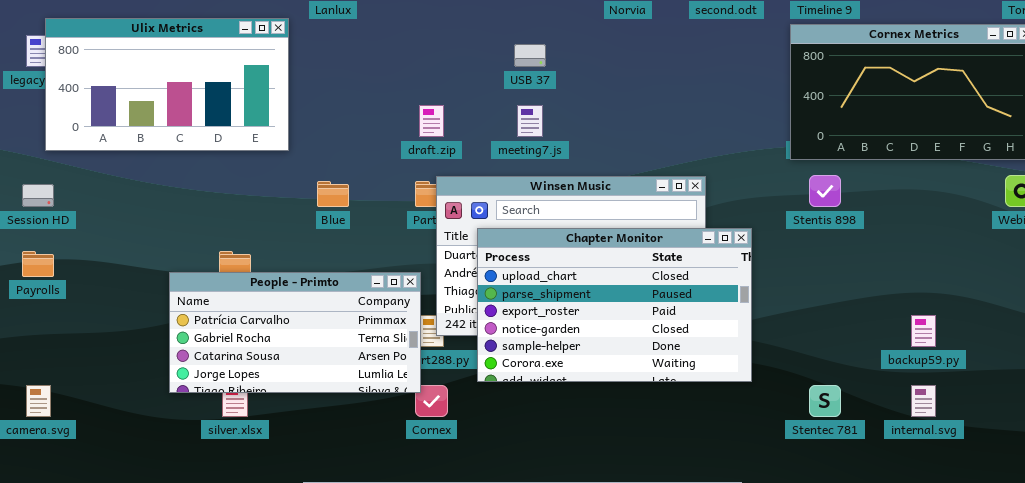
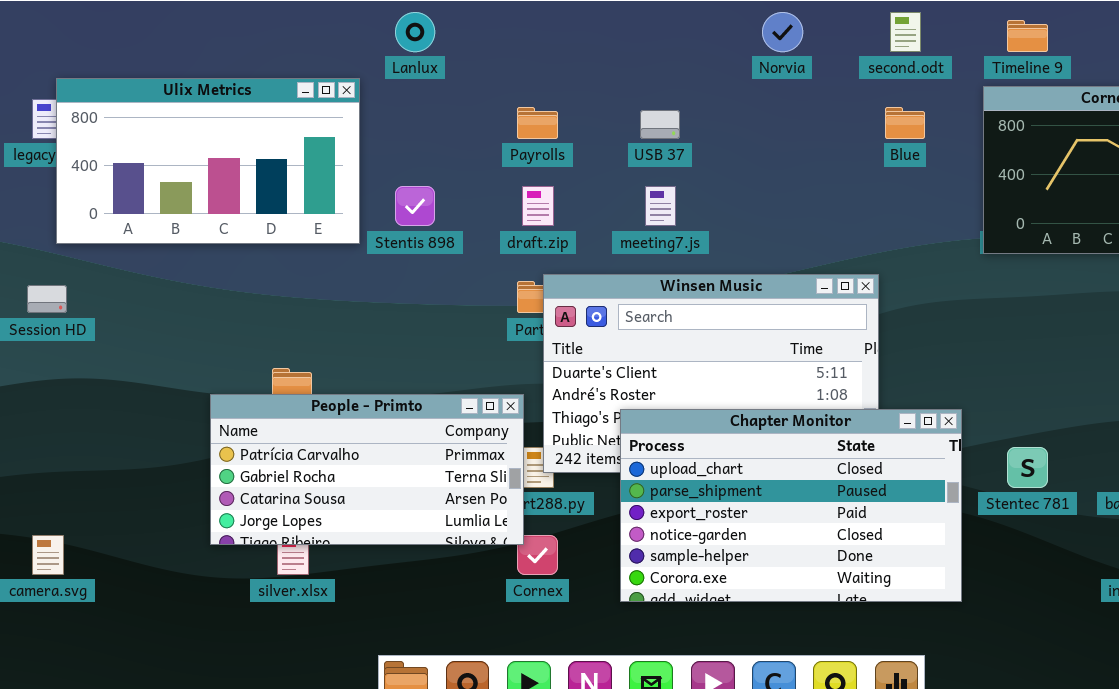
Stentis 898: [809,175,841,207] -> [395,186,435,226], moved
Blue: [317,181,349,207] -> [885,107,925,139], moved
Chapter Monitor: [477,228,752,382] -> [620,409,962,602], moved
Payrolls: [22,251,54,277] -> [517,107,558,139], moved
Stentec 781: [809,385,841,417] -> [1007,447,1048,488], moved

